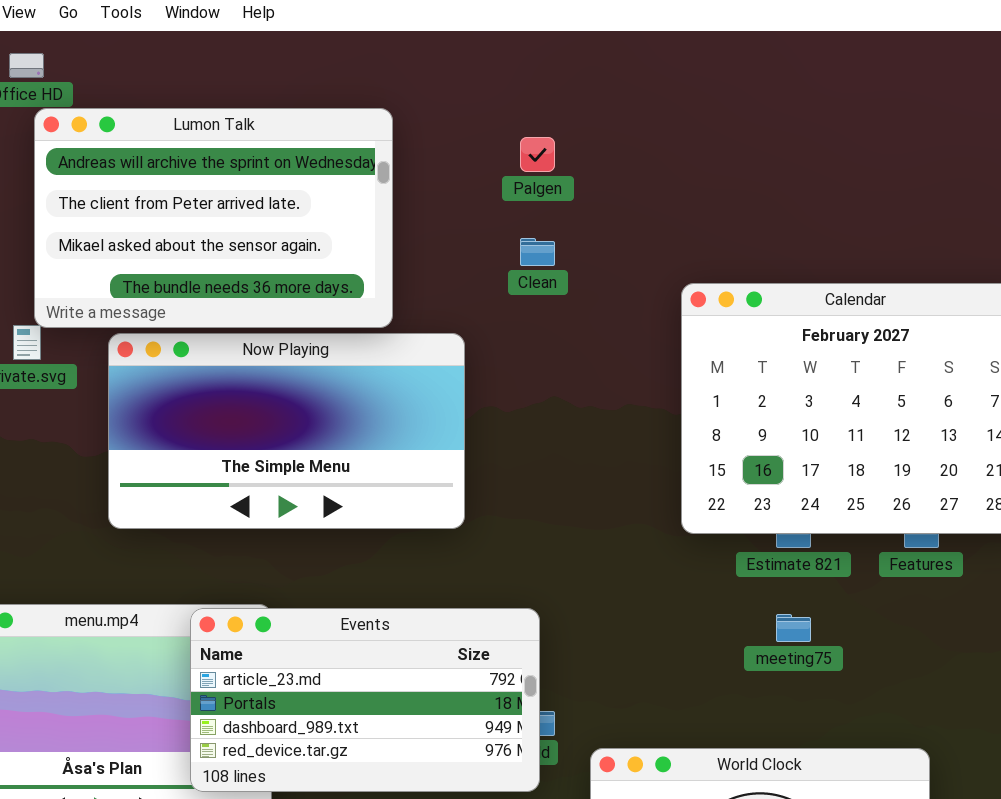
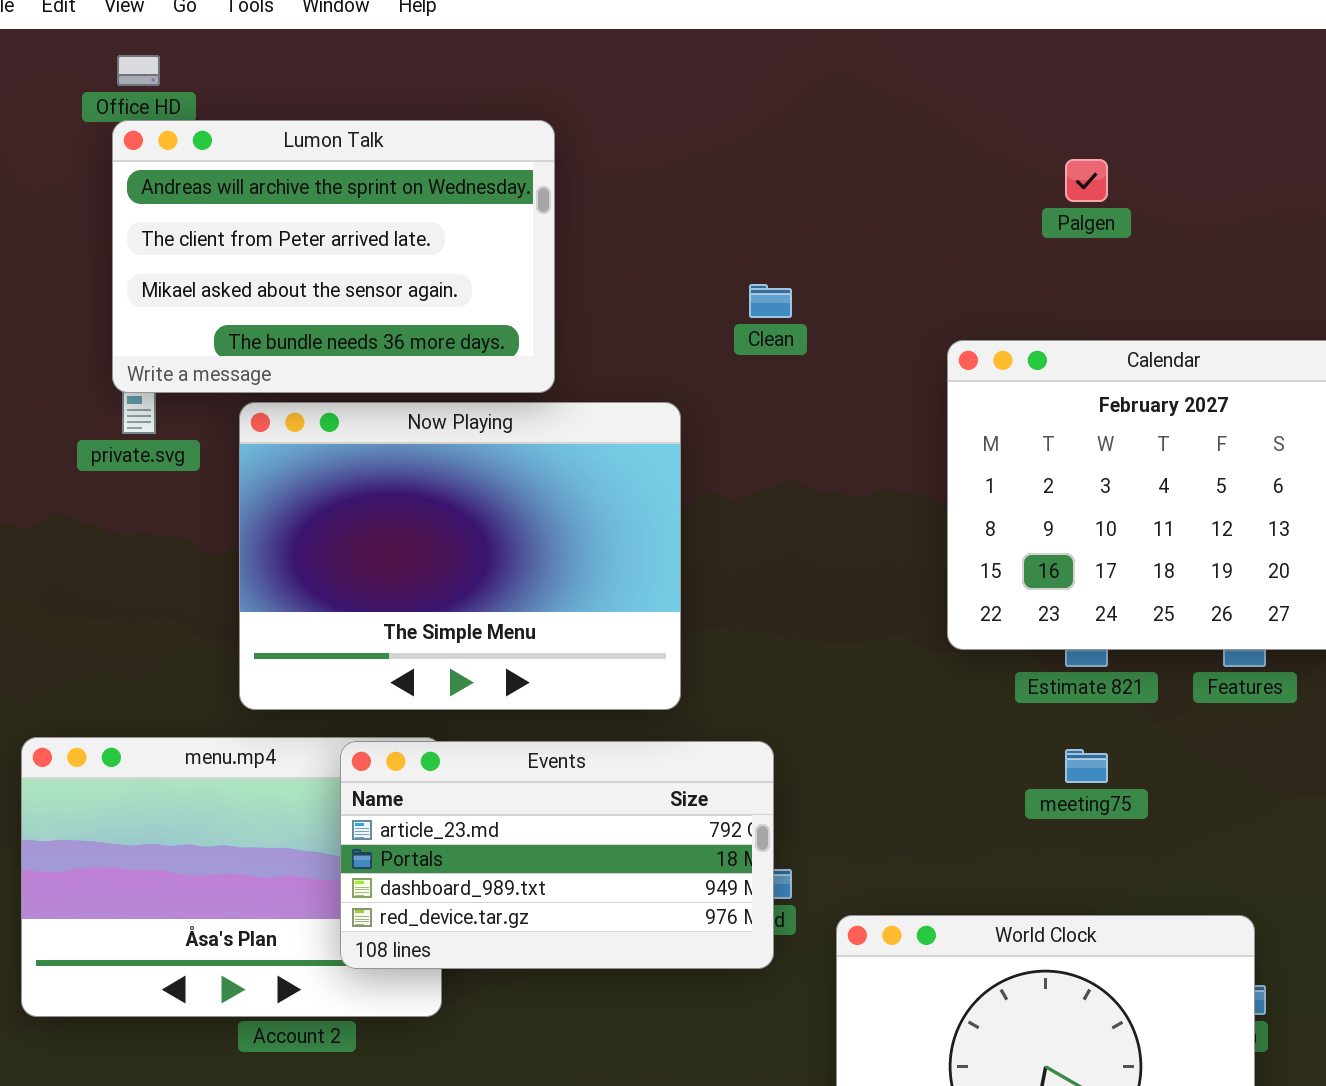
Lumon Talk: [34,108,393,328] -> [112,120,555,393], moved
Palgen: [520,137,555,172] -> [1065,159,1108,202], moved
Now Playing: [108,333,465,529] -> [239,402,681,710], resized

